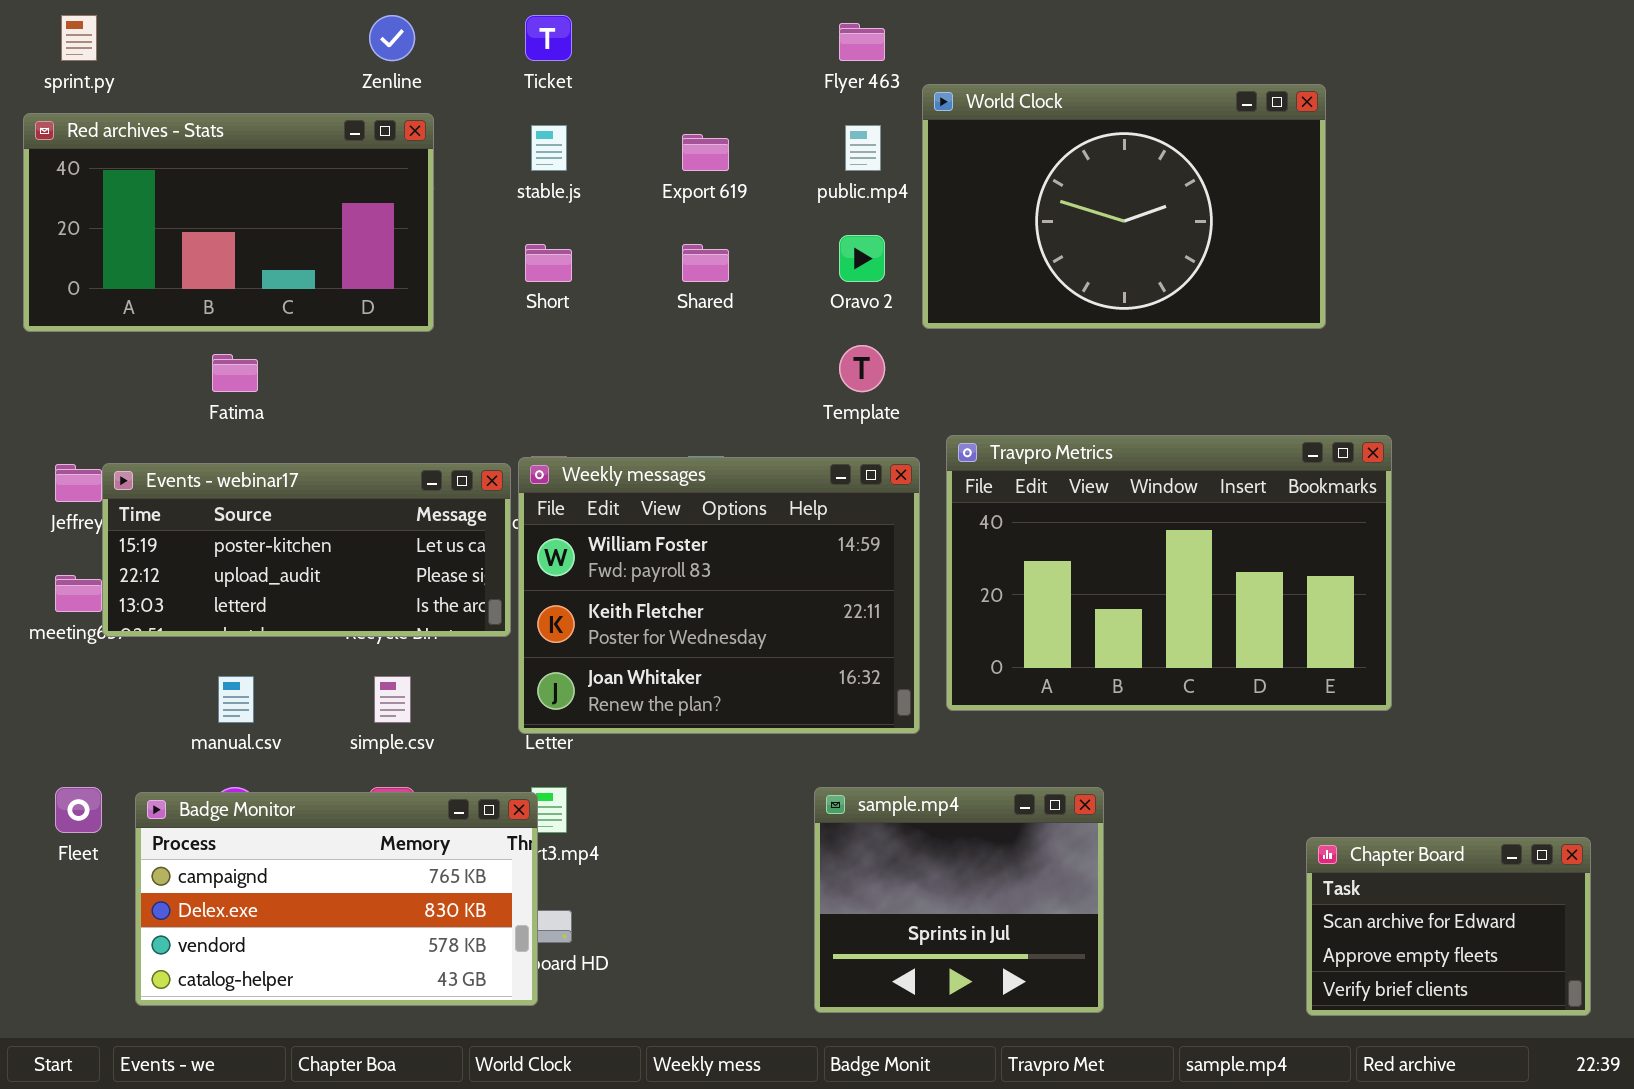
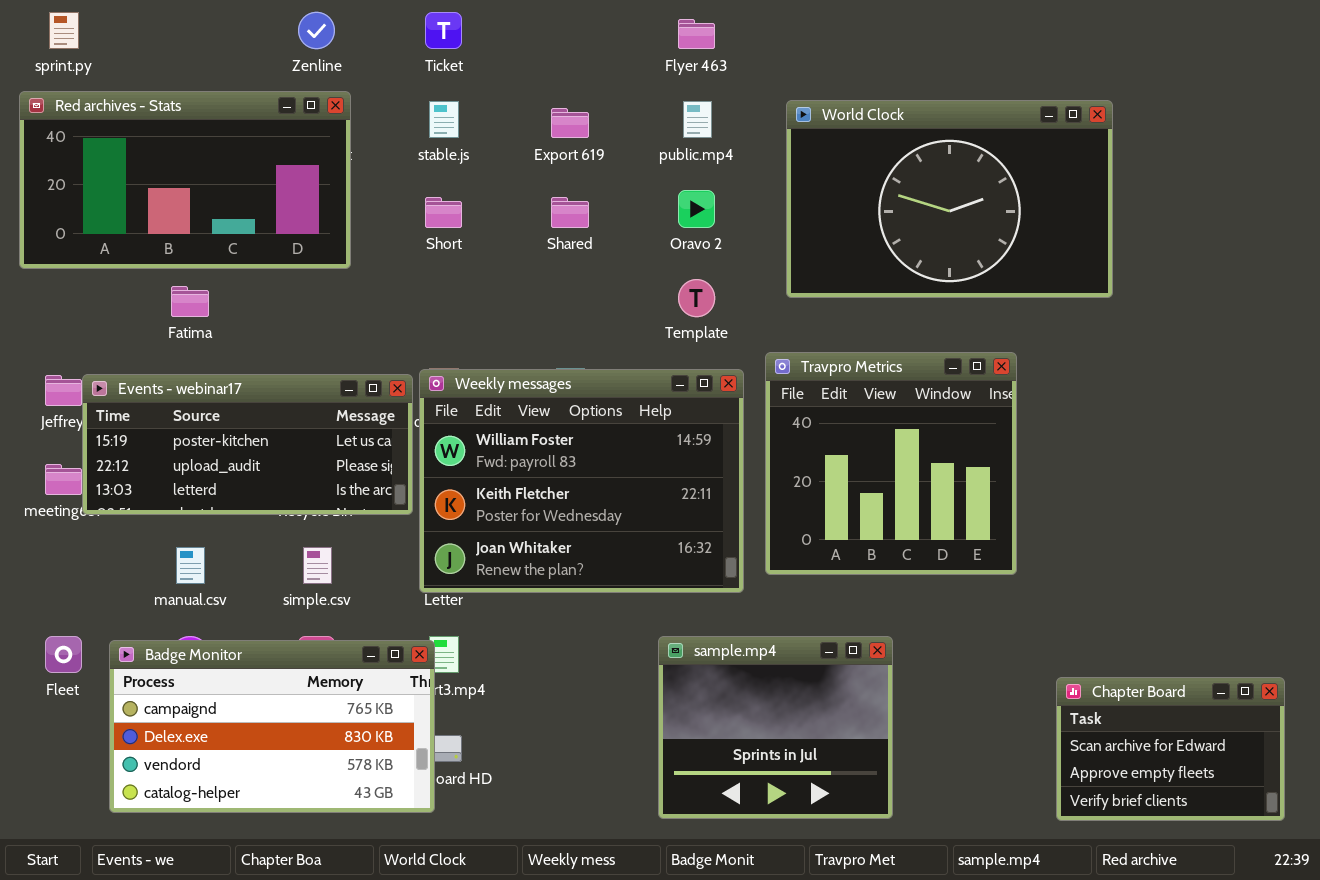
World Clock: [922,84,1326,329] -> [786,100,1113,298], moved
Travpro Metrics: [946,435,1392,711] -> [765,352,1017,575], resized

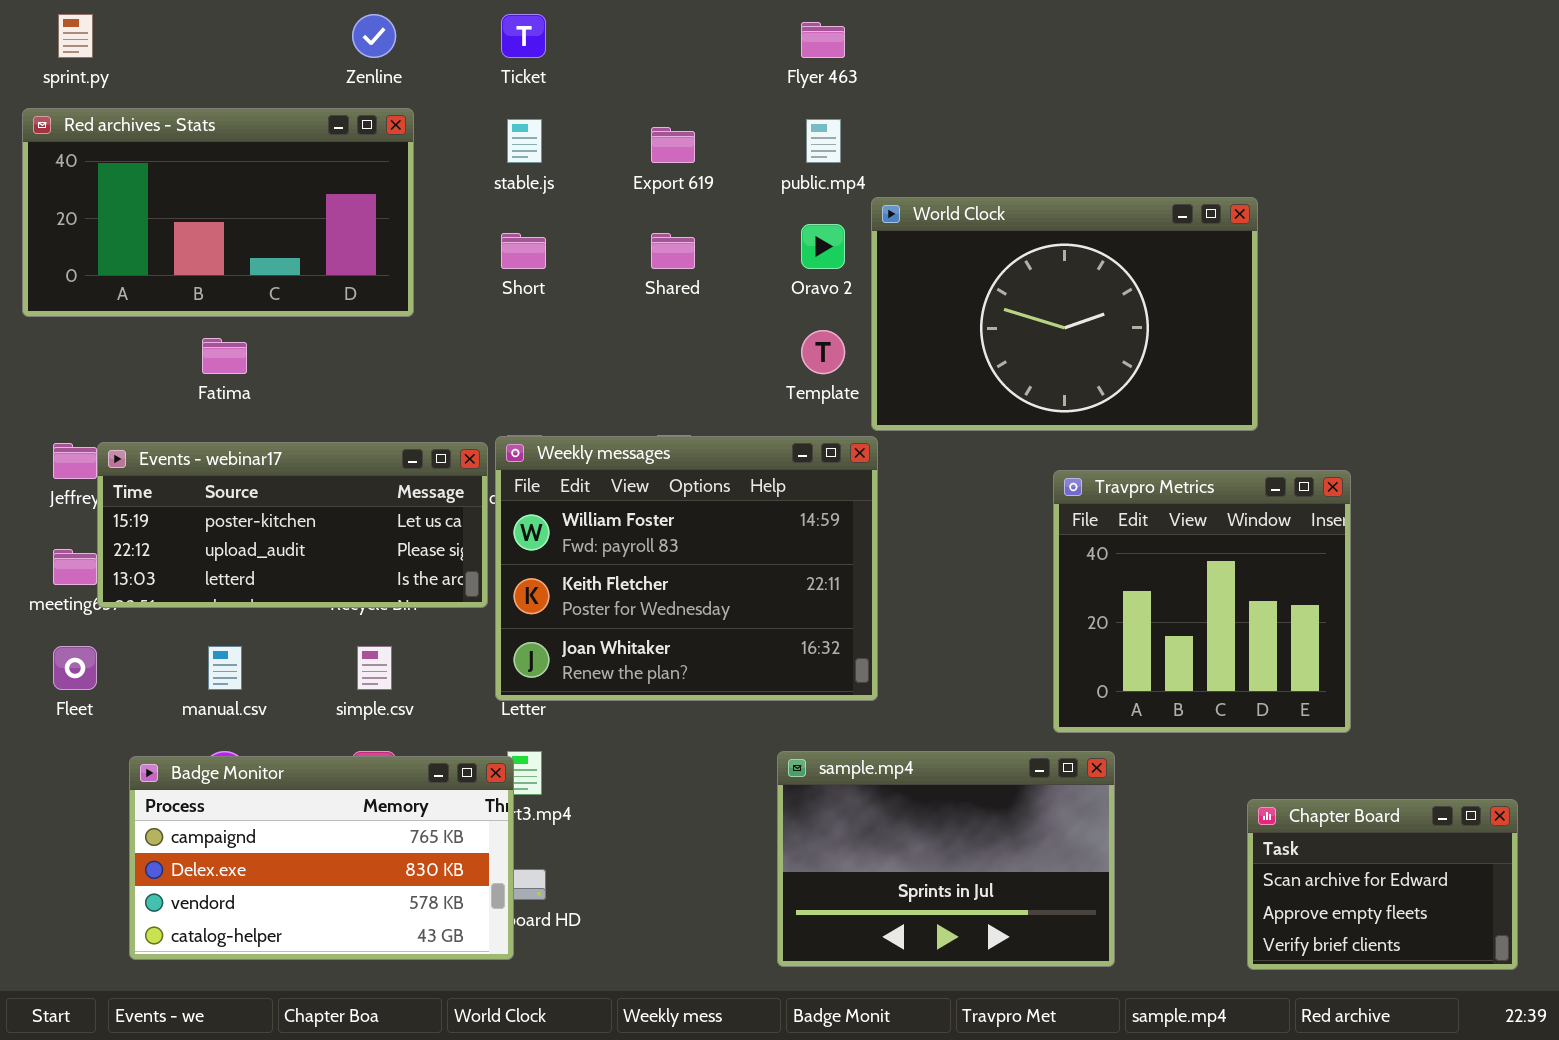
World Clock: [786,100,1113,298] -> [871,197,1258,431], moved
Travpro Metrics: [765,352,1017,575] -> [1053,470,1351,733], moved
Fleet: [45,636,82,673] -> [53,646,97,690], moved
sample.mp4: [658,636,893,819] -> [777,751,1115,967], resized

